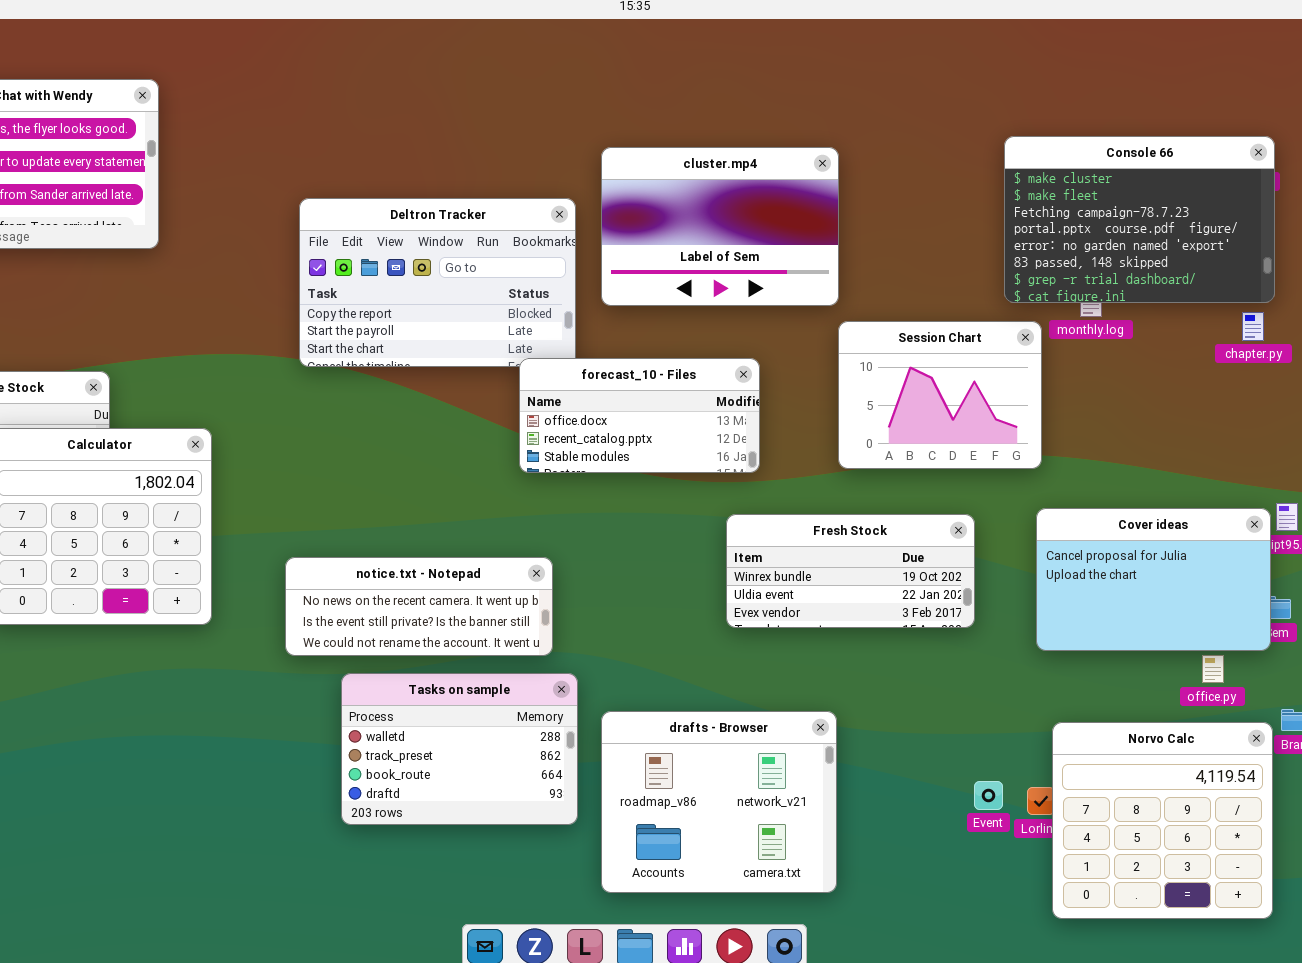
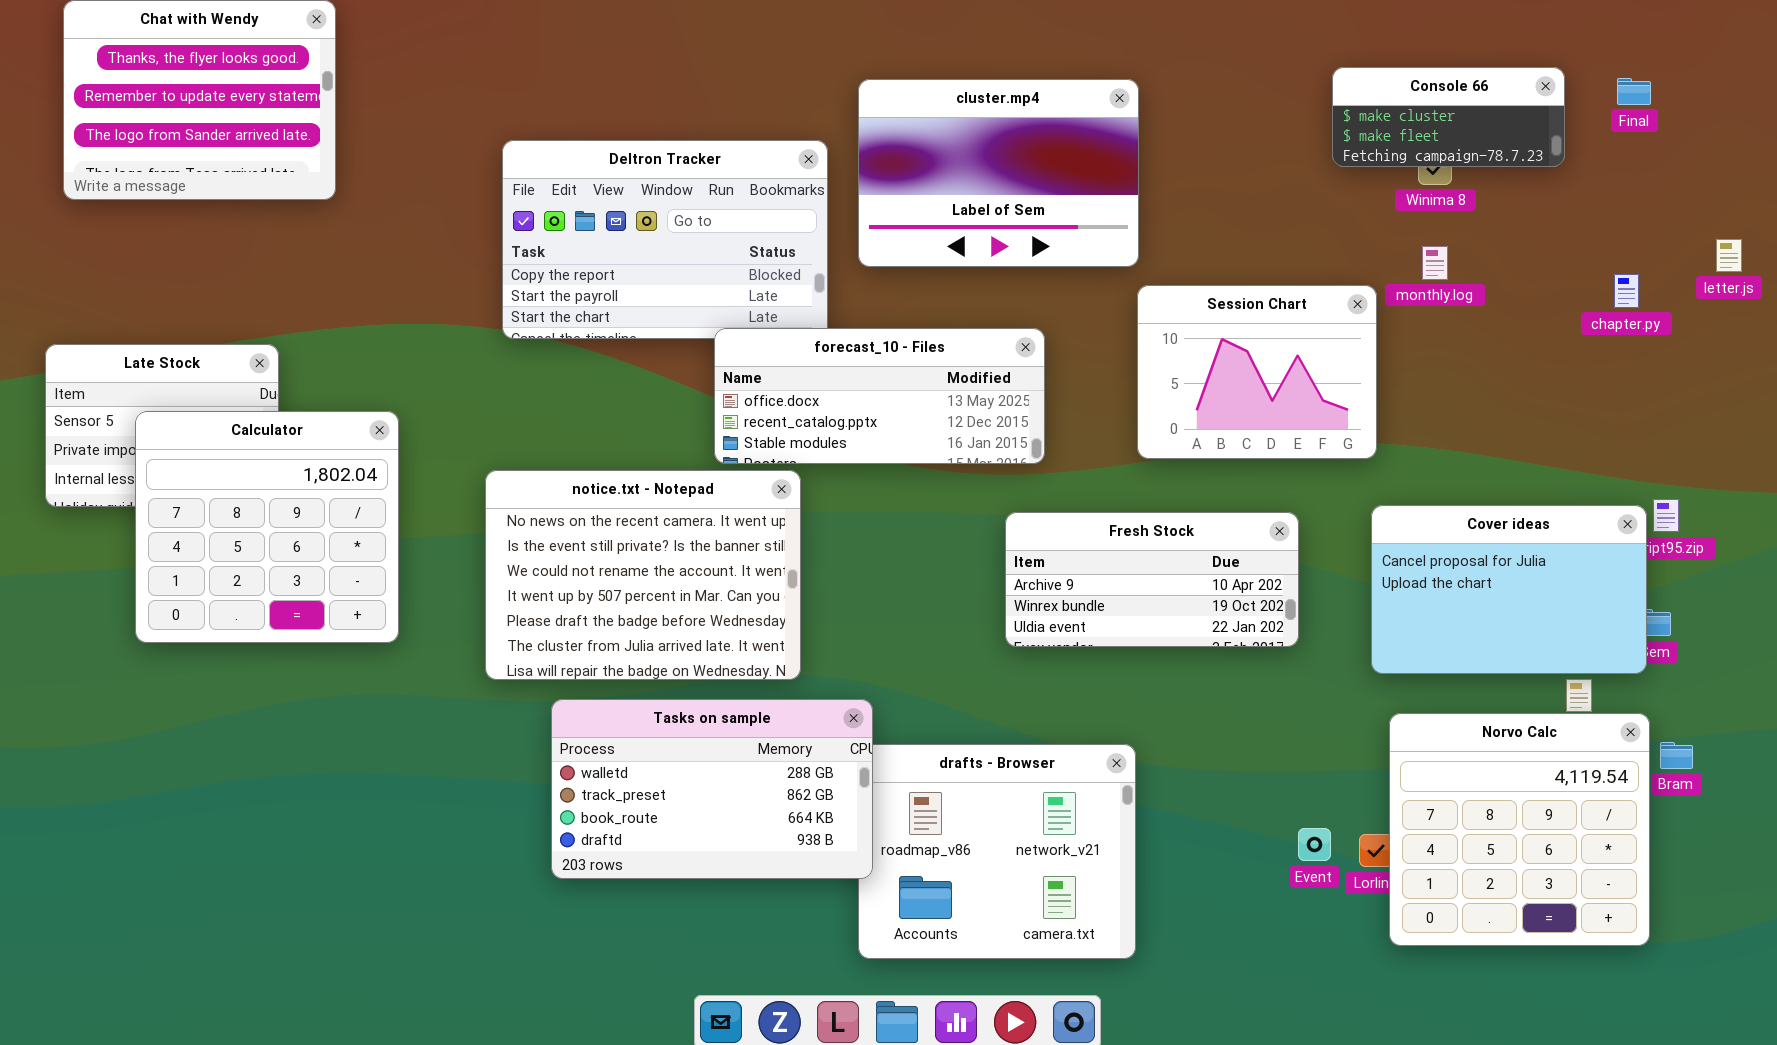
Console 66: [1004,136,1275,303] -> [1332,67,1565,167], resized
forecast_10 - Files: [519,358,760,473] -> [714,328,1045,464], resized
Fresh Stock: [726,514,975,628] -> [1005,512,1299,647], scrolled up 1 row
notice.txt - Notepad: [285,557,553,656] -> [485,470,801,680], resized
Tasks on sample: [341,673,578,825] -> [551,699,873,879], resized
Norvo Calc: [1052,722,1273,919] -> [1389,713,1650,946], moved

